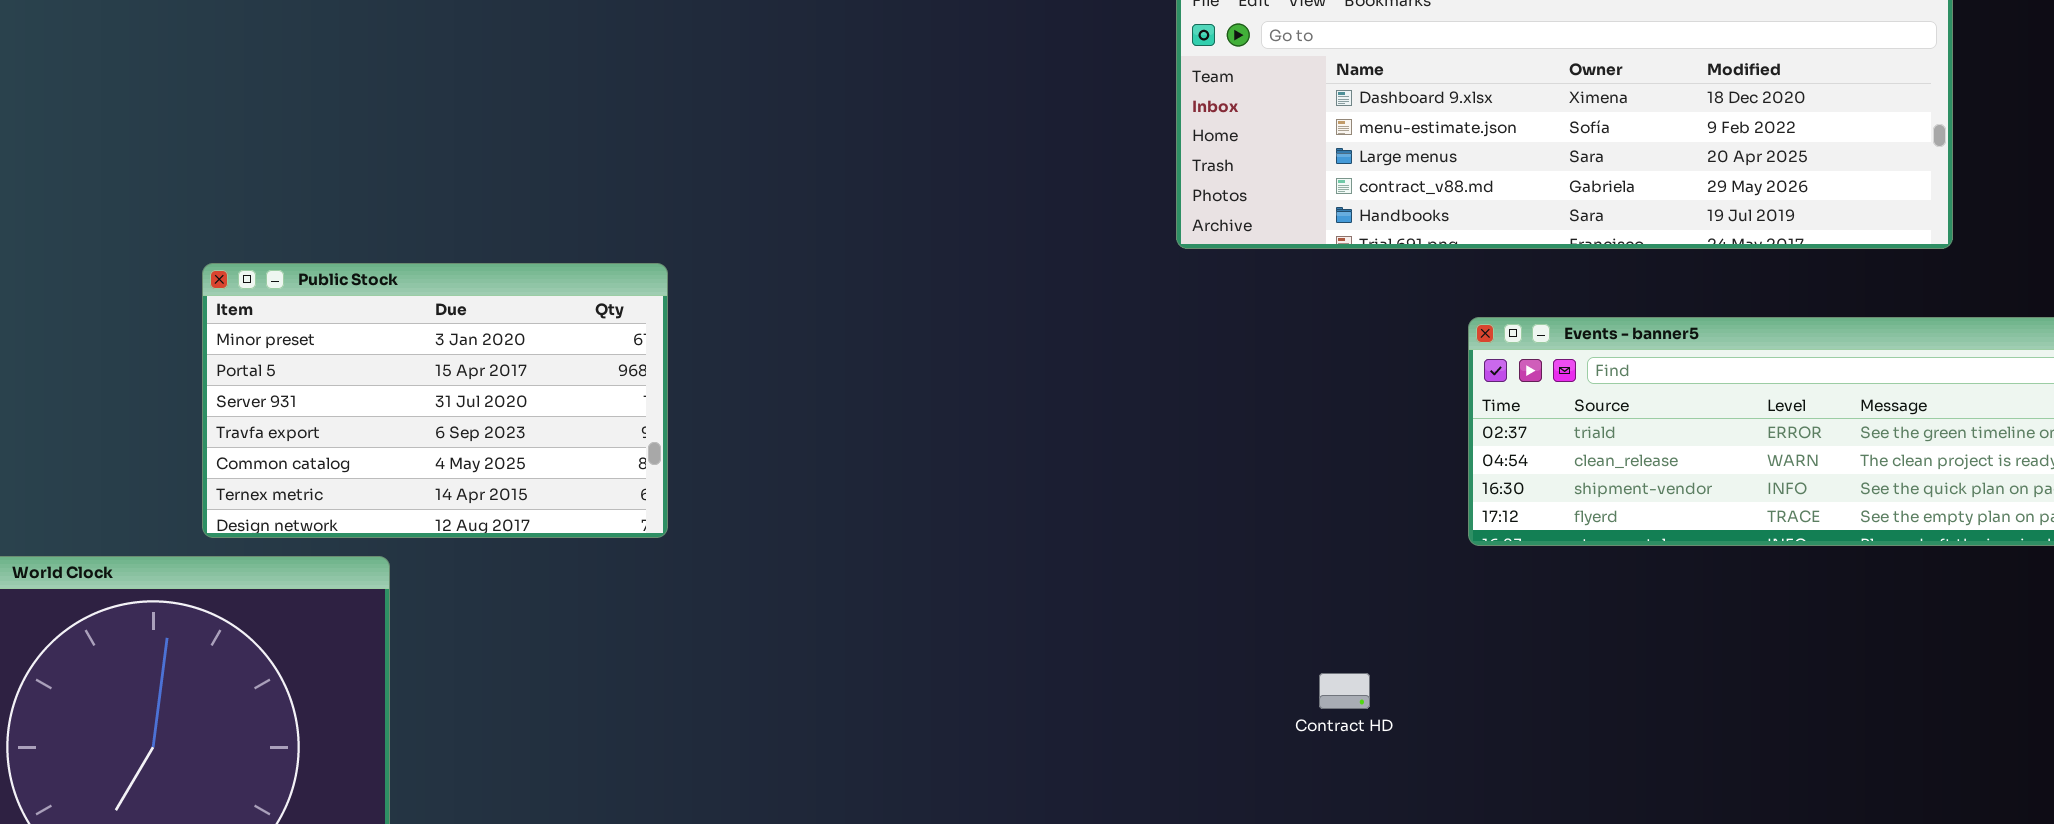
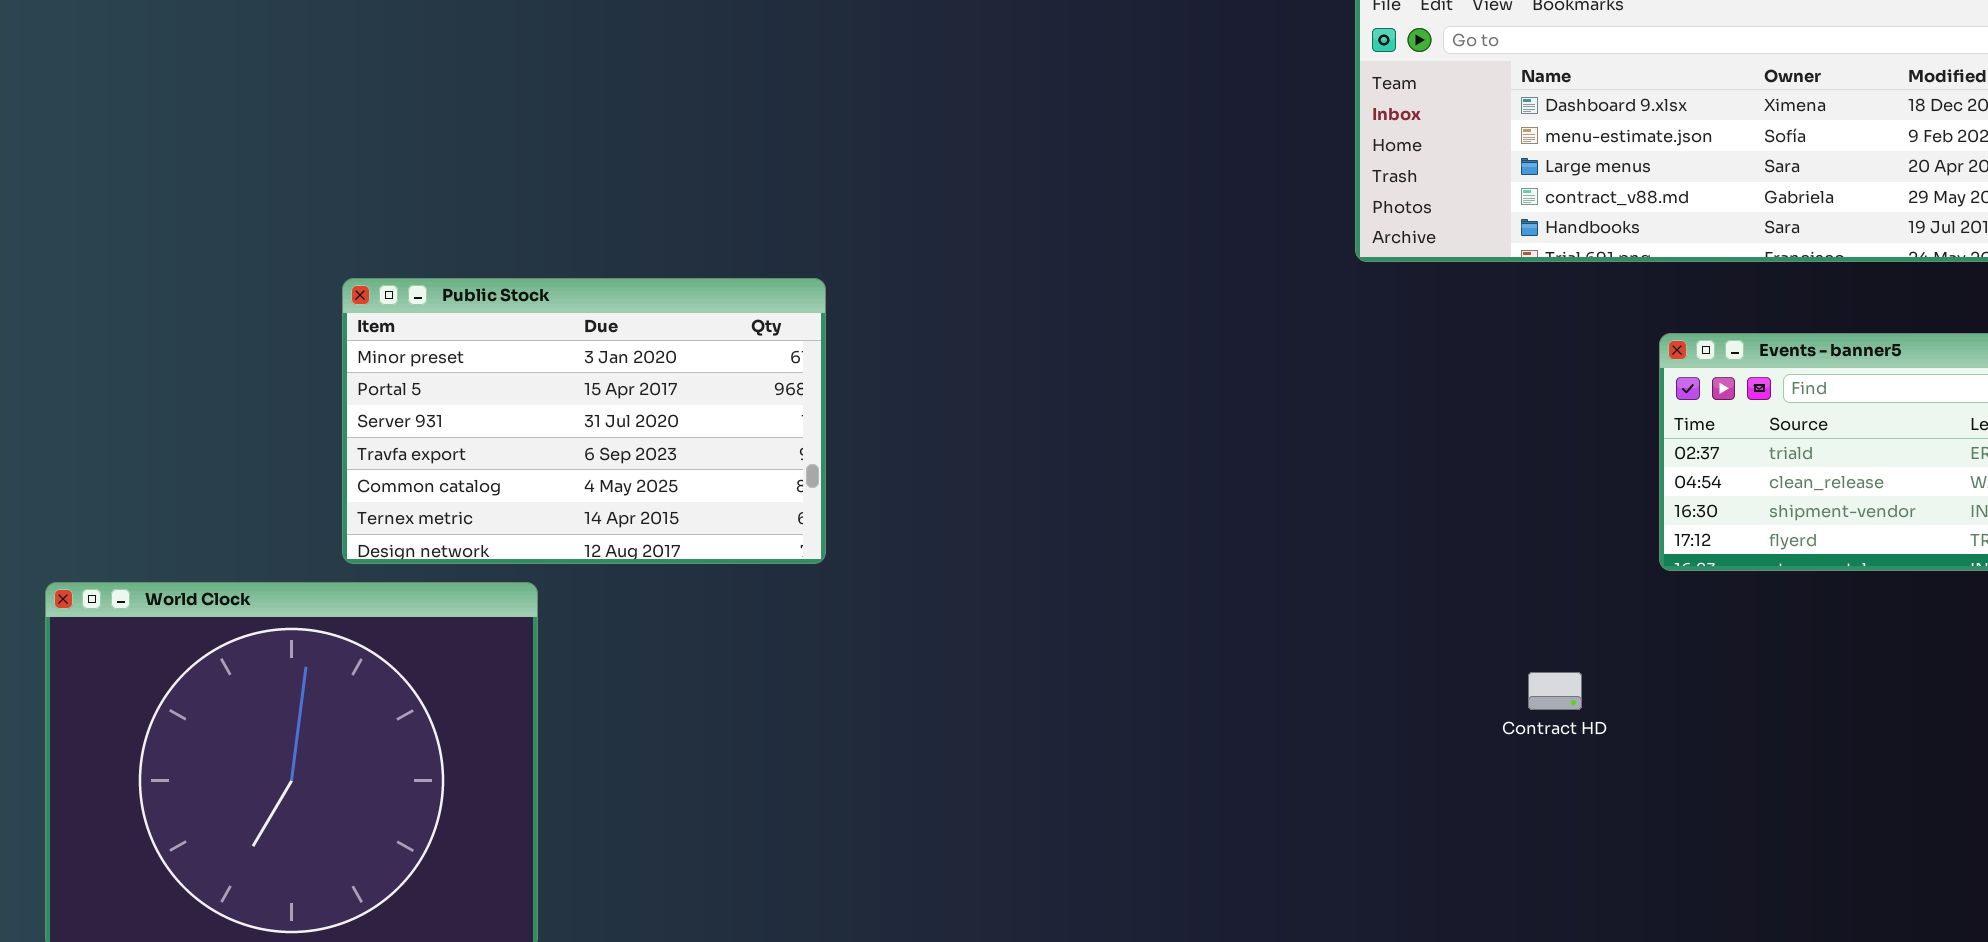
Contract HD: [1319,673,1370,709] -> [1528,672,1582,710], moved

